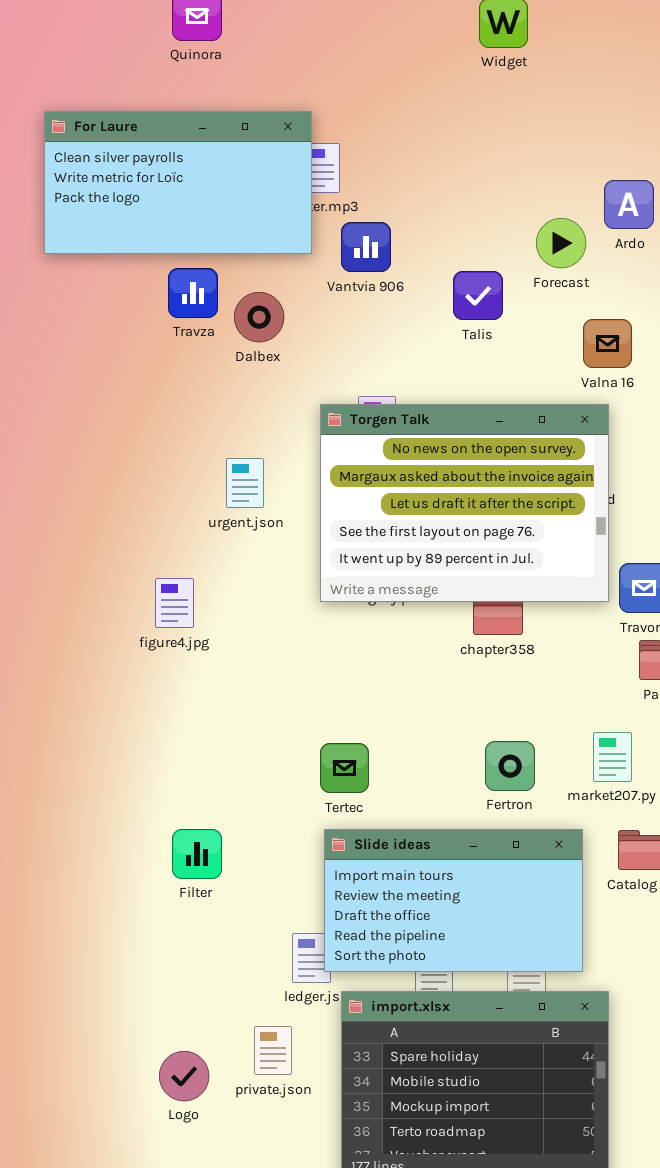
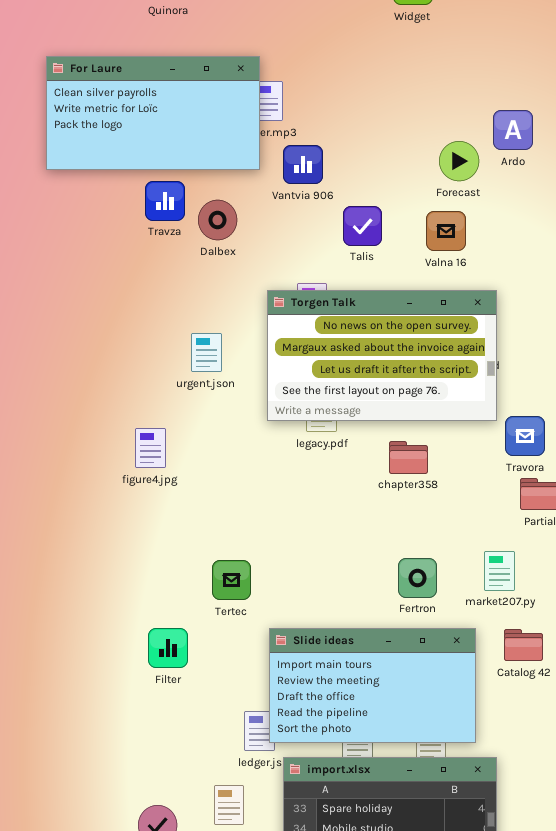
Talis: [453,271,503,320] -> [343,206,382,246], moved
Valna 16: [583,319,632,368] -> [426,211,466,251], moved
Torgen Talk: [320,404,609,602] -> [267,290,497,421], resized
Tertec: [320,743,369,793] -> [212,560,251,600], moved

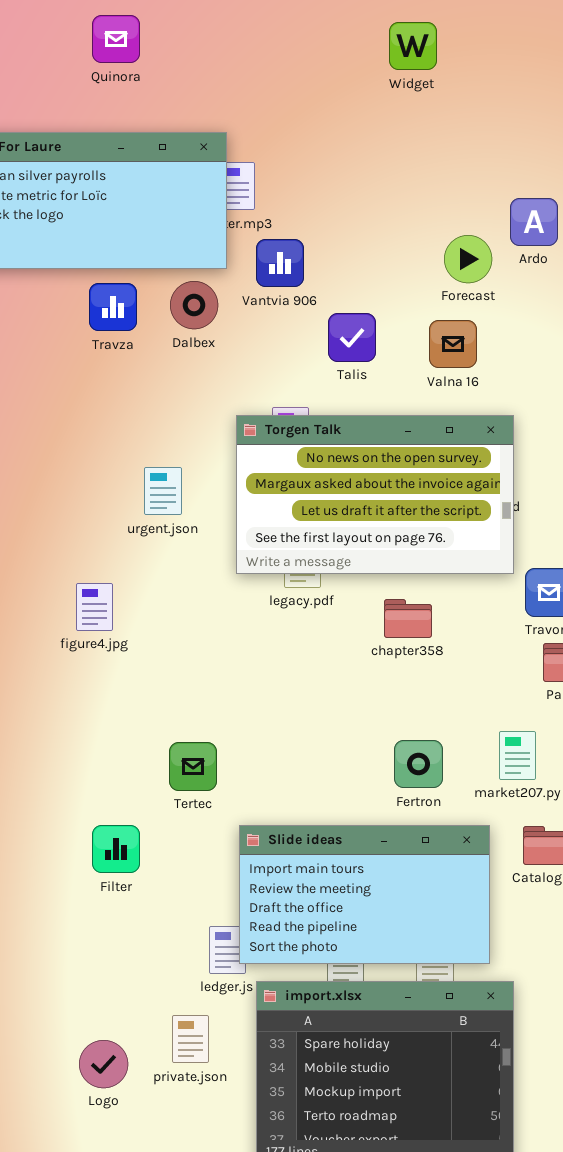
Dalbex: [198,200,237,240] -> [170,281,218,329], moved

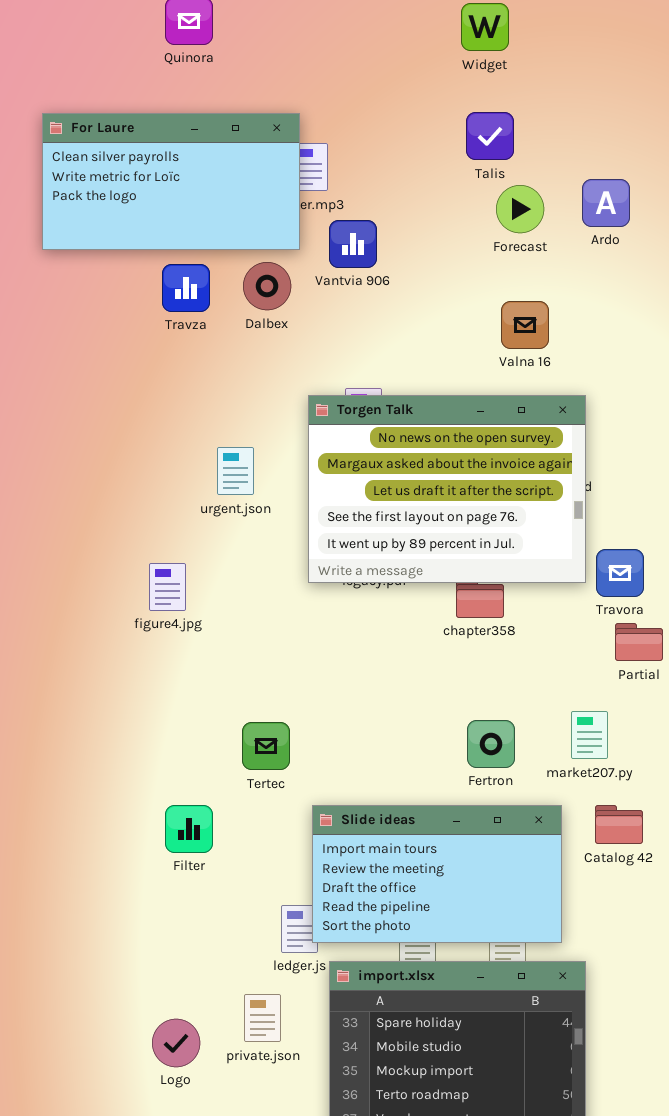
Forecast: [444,235,492,283] -> [496,185,544,233], moved
Talis: [328,313,376,362] -> [466,112,514,160], moved
Torgen Talk: [236,415,514,574] -> [308,395,586,583], resized

